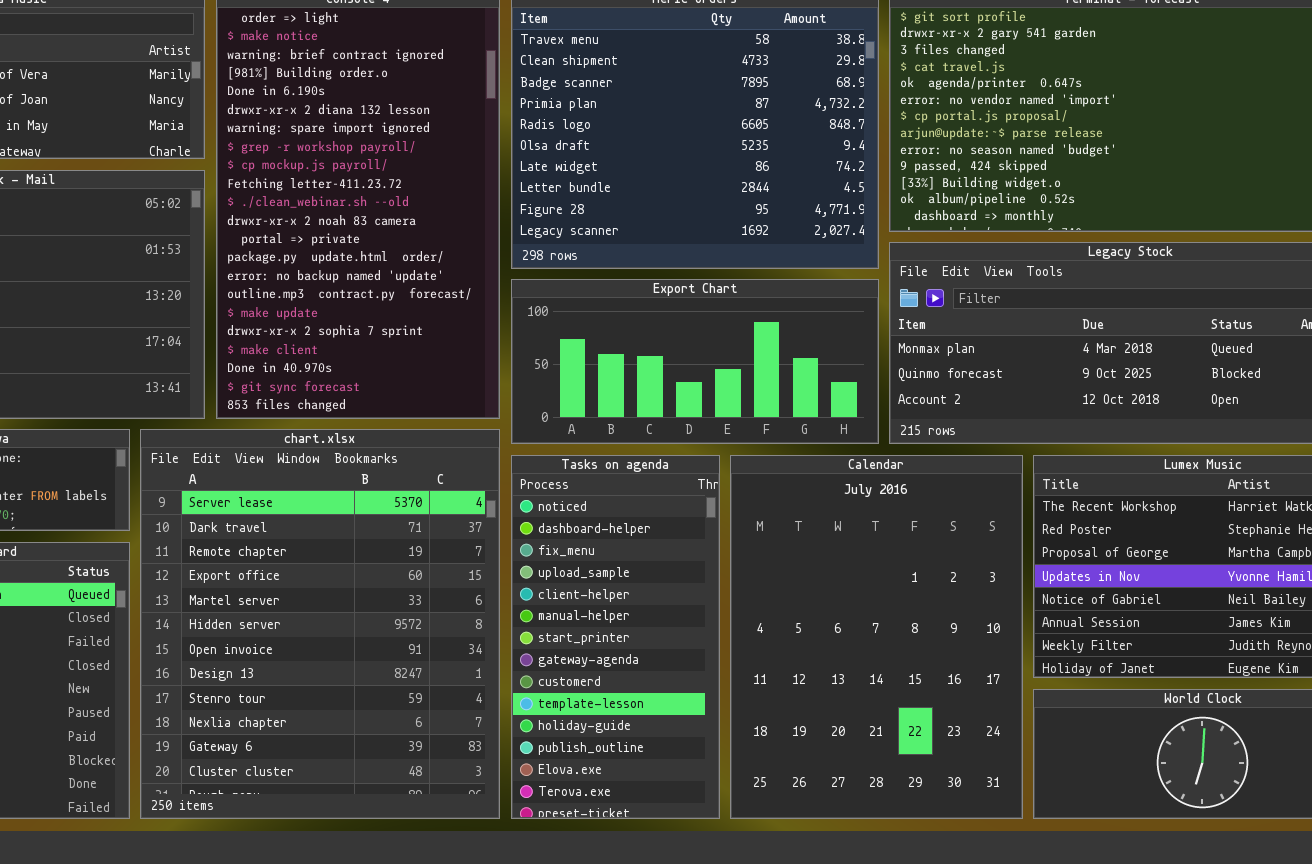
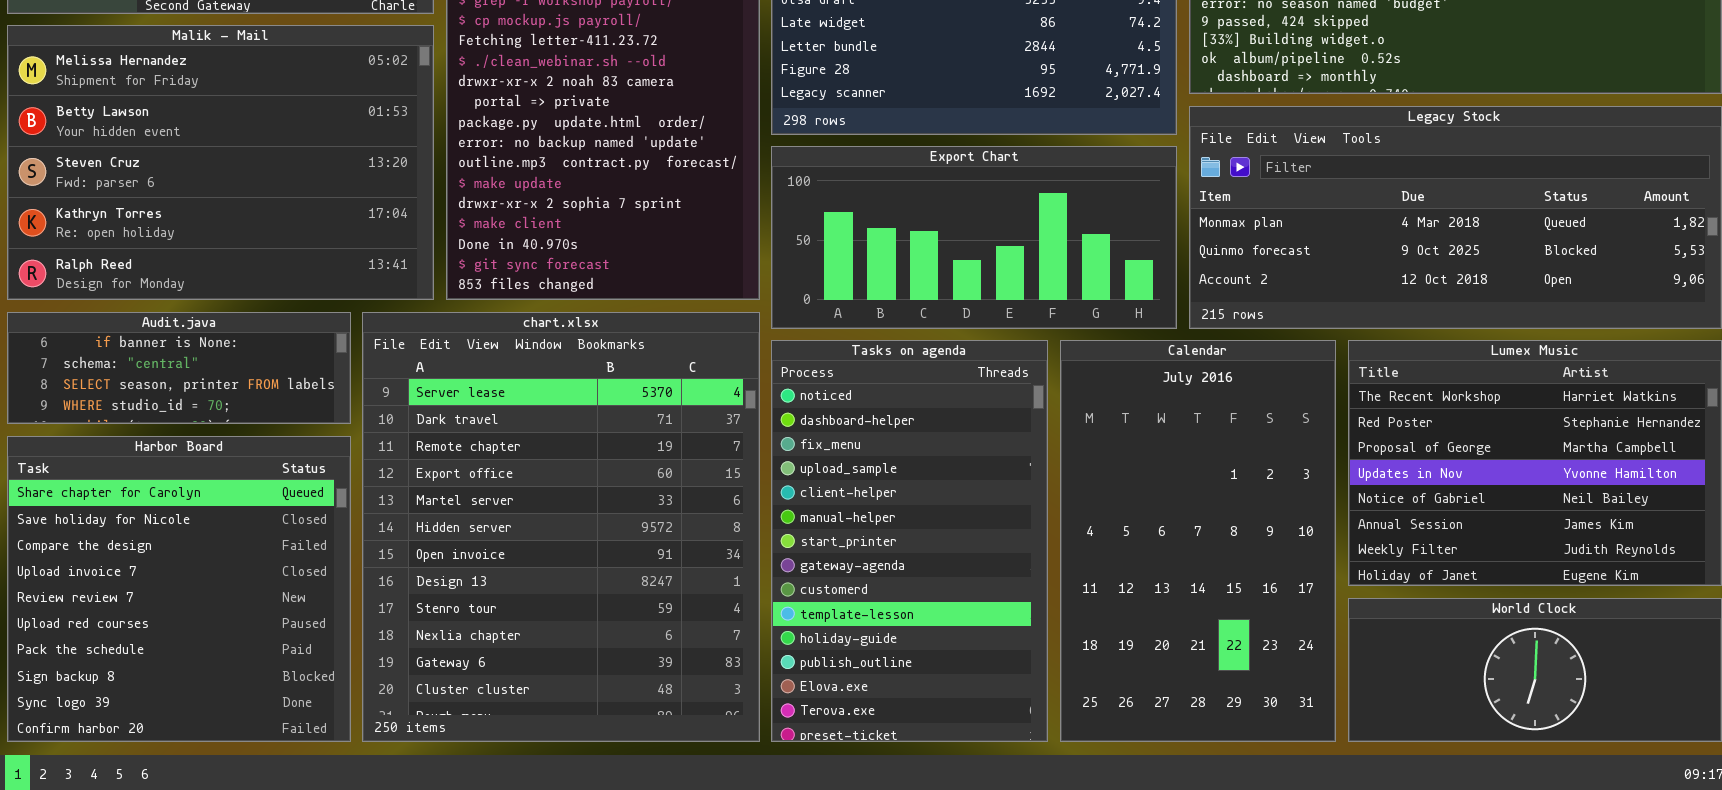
Tasks on agenda: [511,455,720,819] -> [771,340,1048,742], resized
Calendar: [730,455,1023,819] -> [1060,340,1336,742], resized

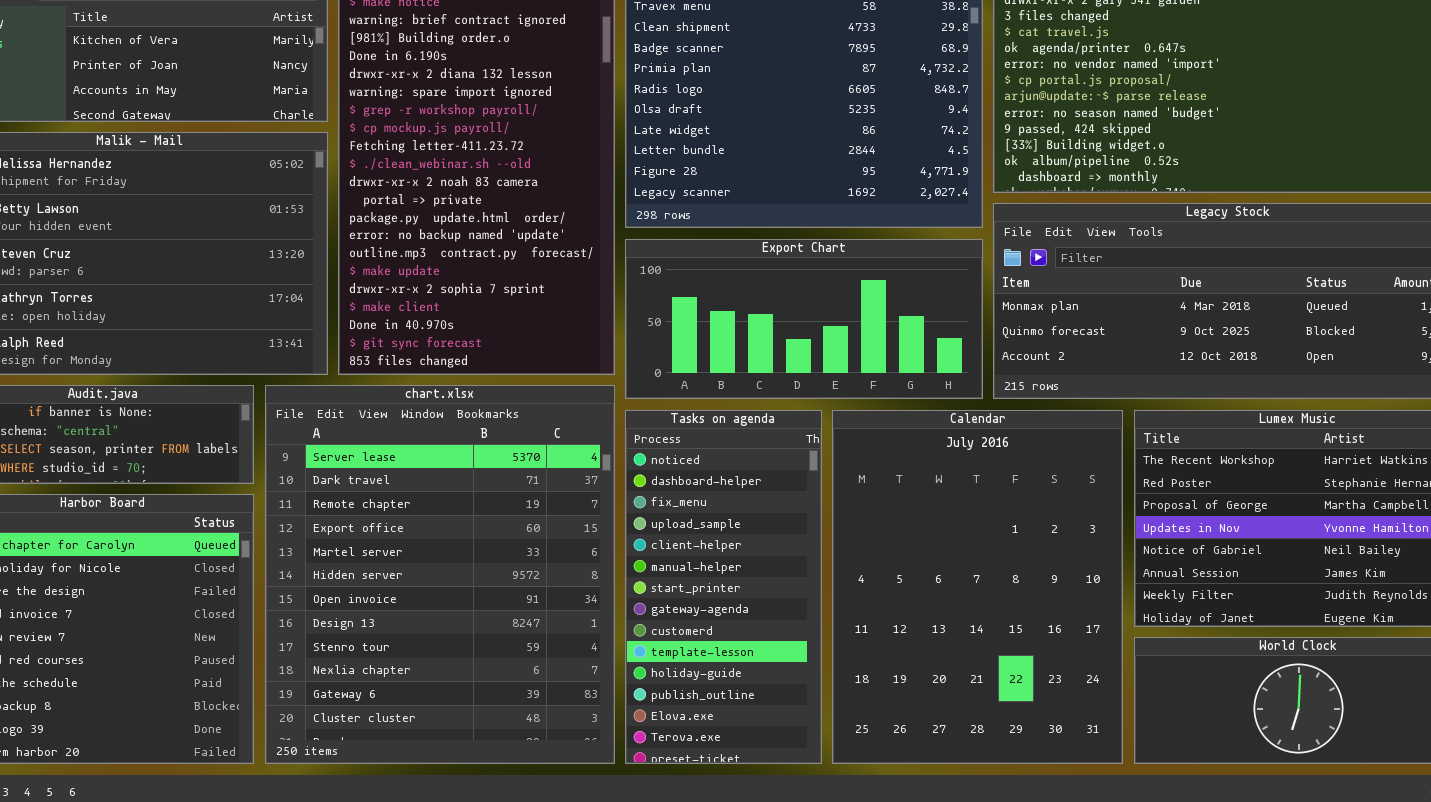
Tasks on agenda: [771,340,1048,742] -> [625,410,822,764], resized
Calendar: [1060,340,1336,742] -> [832,410,1123,764], resized

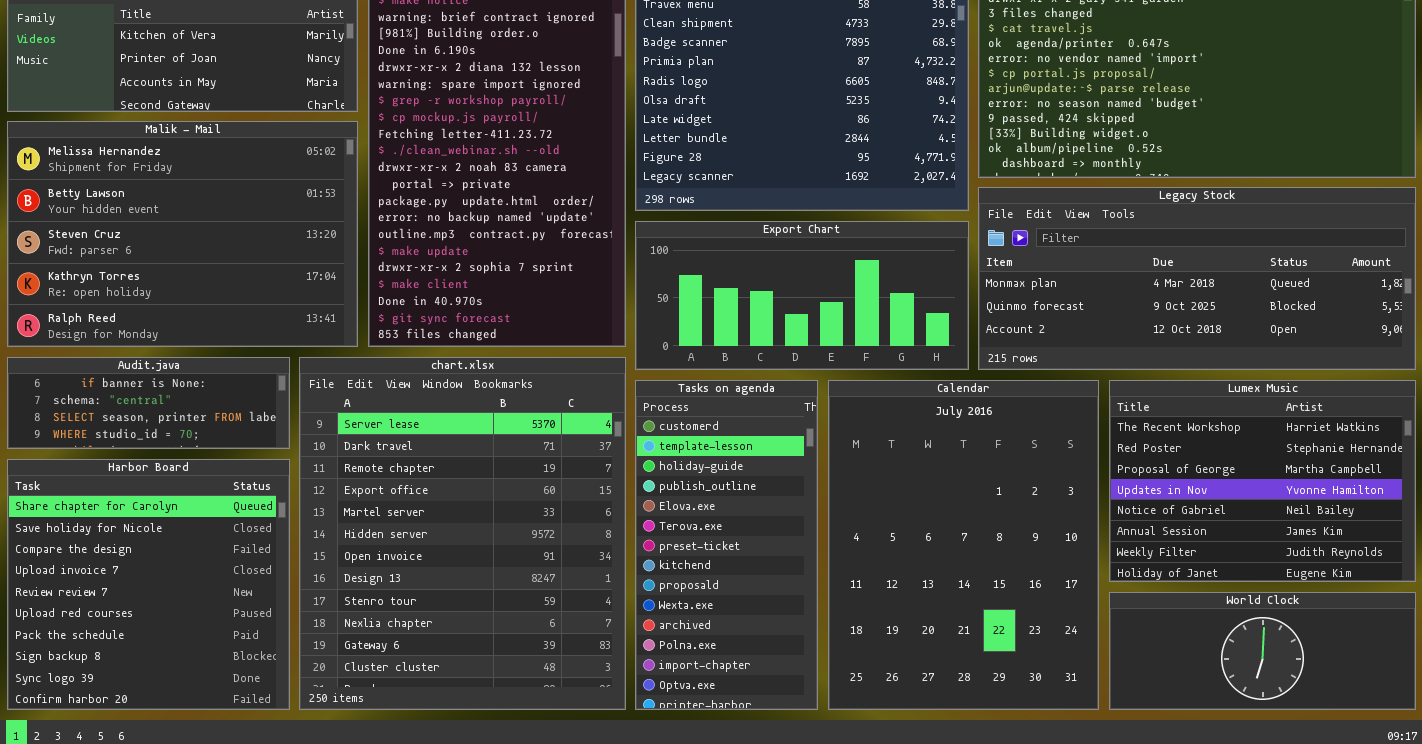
Tasks on agenda: [625,410,822,764] -> [635,380,818,710], scrolled down 8 rows

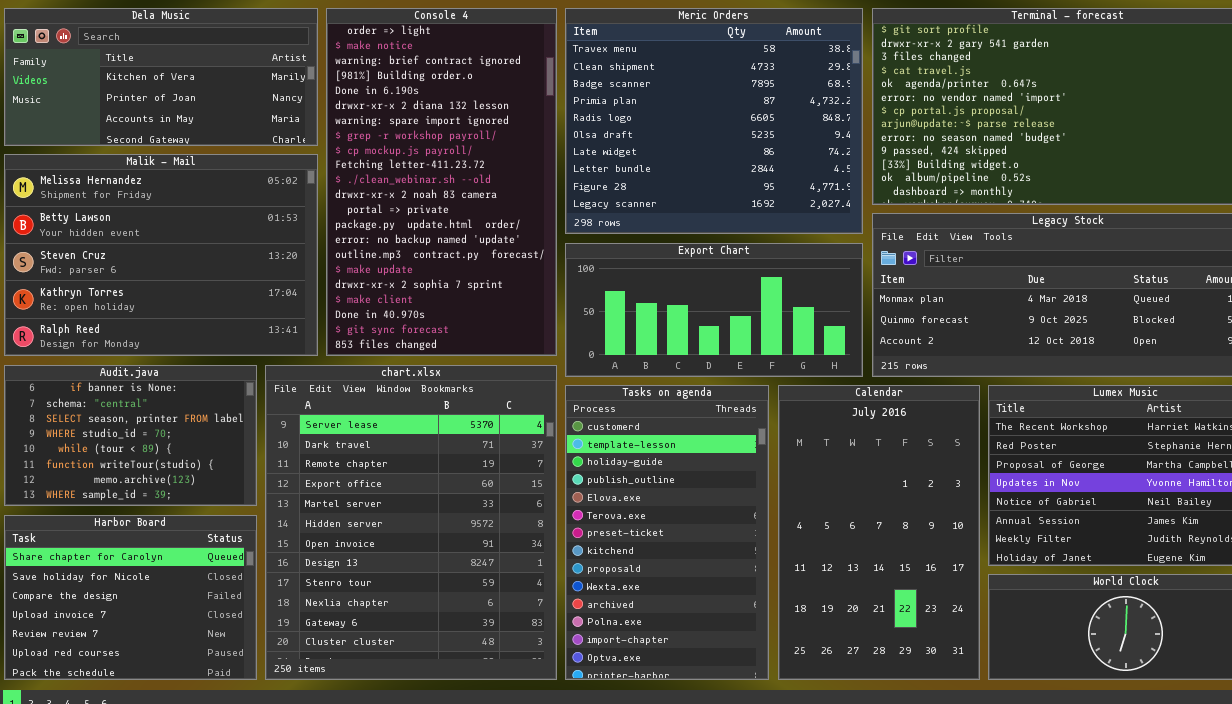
Audit.java: [7,357,290,449] -> [4,365,257,506], resized
Tasks on agenda: [635,380,818,710] -> [565,385,769,680], resized
Calendar: [828,380,1099,710] -> [778,385,980,680], resized
Harbor Board: [7,459,290,710] -> [4,515,257,680], resized

